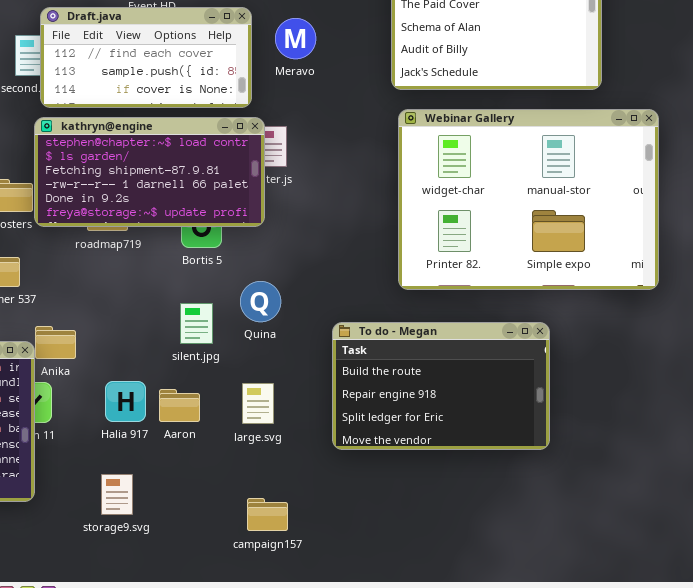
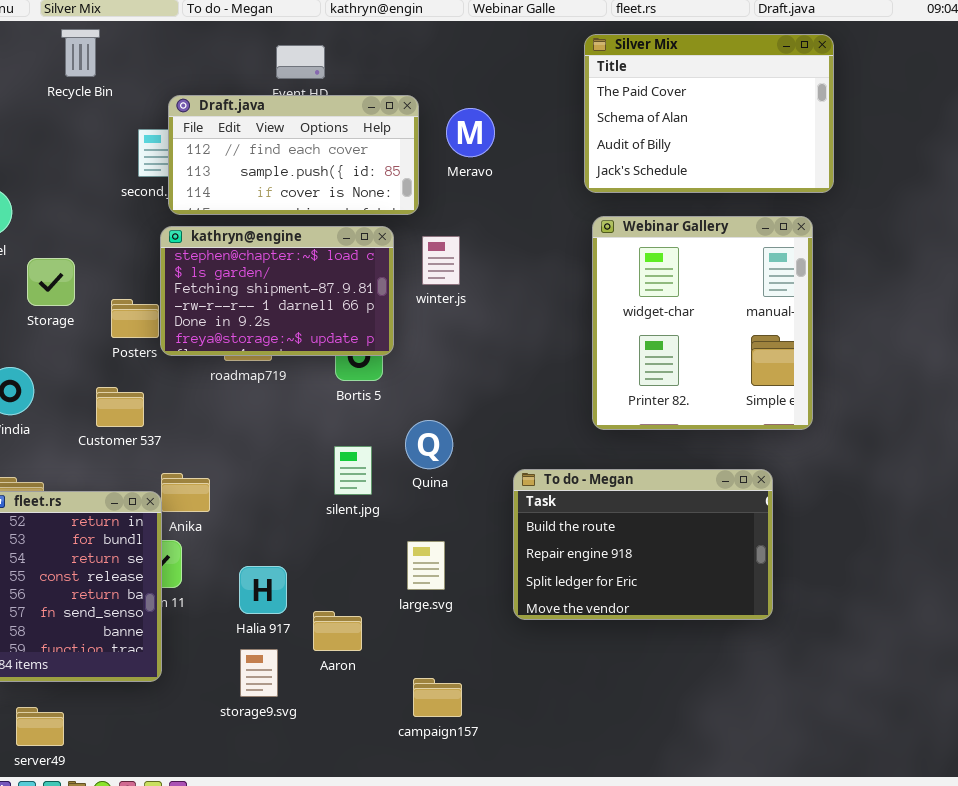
Webinar Gallery: [398,109,659,290] -> [592,216,813,430], resized
kathryn@engine: [34,117,265,227] -> [160,226,394,356], resized
Halia 917: [105,381,146,422] -> [239,566,287,614], moved
Aaron: [159,389,200,422] -> [313,611,362,651], moved

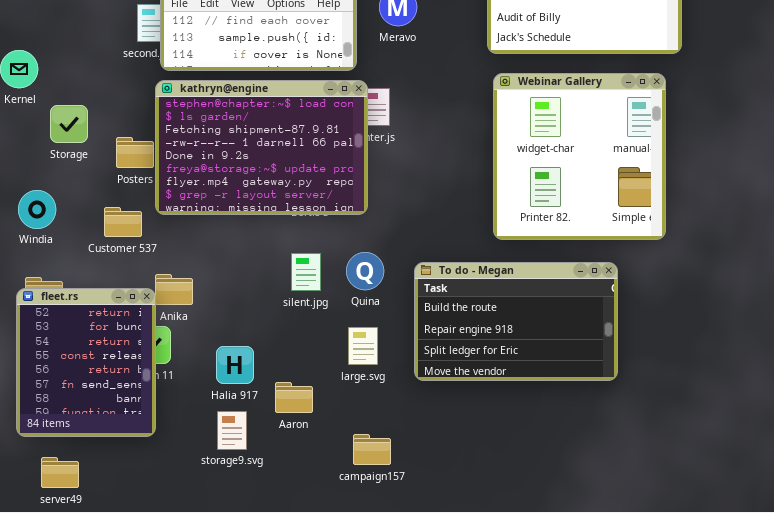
kathryn@engine: [160,226,394,356] -> [155,80,368,215], resized
Quina: [405,420,453,469] -> [346,252,384,290], moved
To do - Megan: [513,469,773,620] -> [414,262,618,381], moved

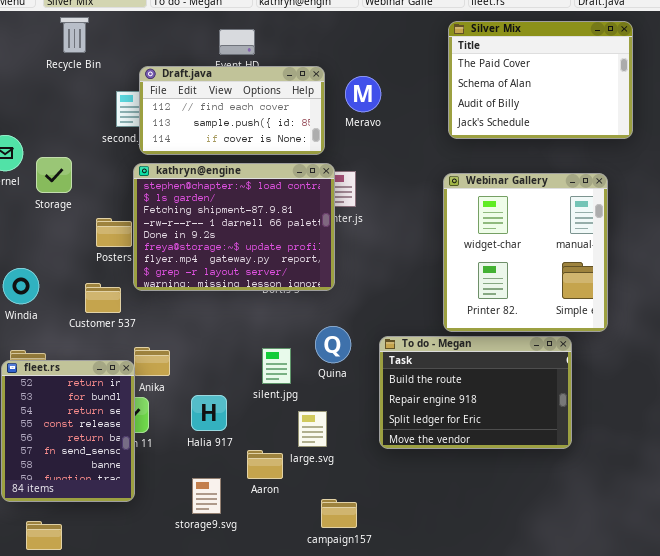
Webinar Gallery: [493,73,666,240] -> [443,173,608,332], moved
Storage: [50,105,88,143] -> [36,157,72,193], moved
silent.jpg: [291,253,321,291] -> [262,348,291,384], moved
large.svg: [348,327,378,365] -> [298,411,327,447], moved
Halia 917: [216,346,254,384] -> [191,395,227,431], moved

